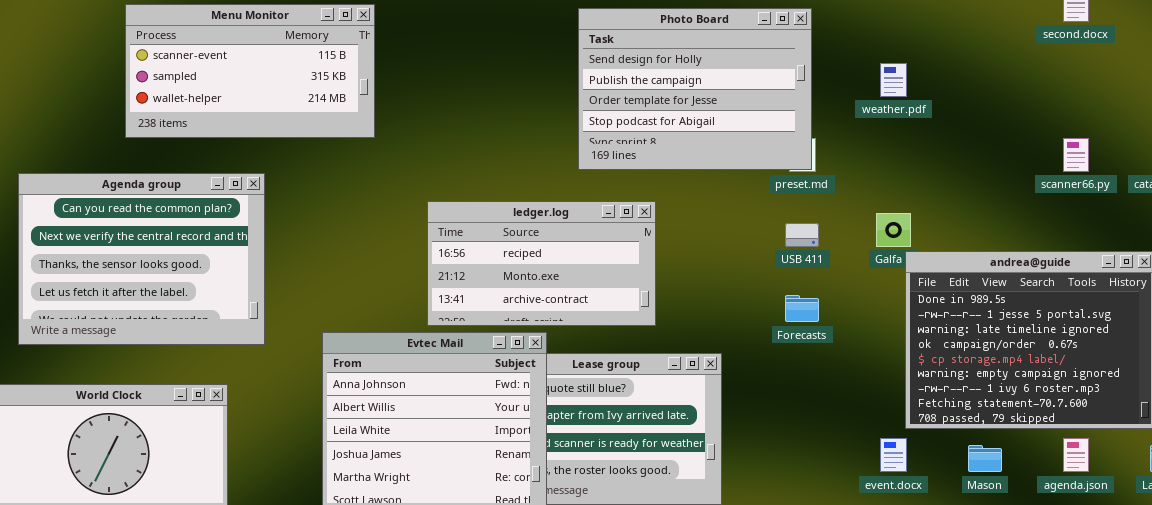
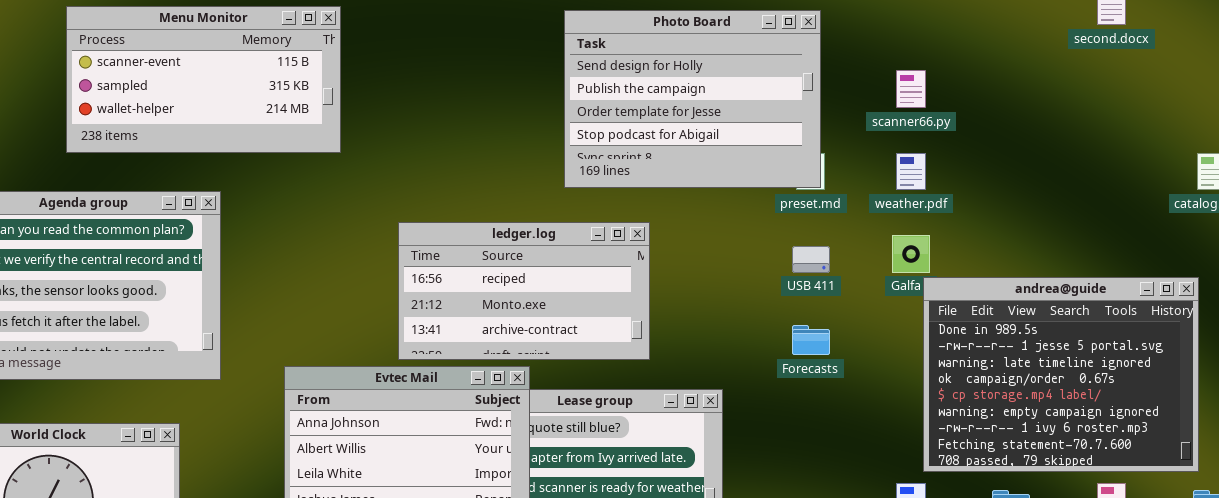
weather.pdf: [880,63,907,97] -> [896,153,926,190], moved
scanner66.py: [1063,138,1089,172] -> [896,70,926,108], moved

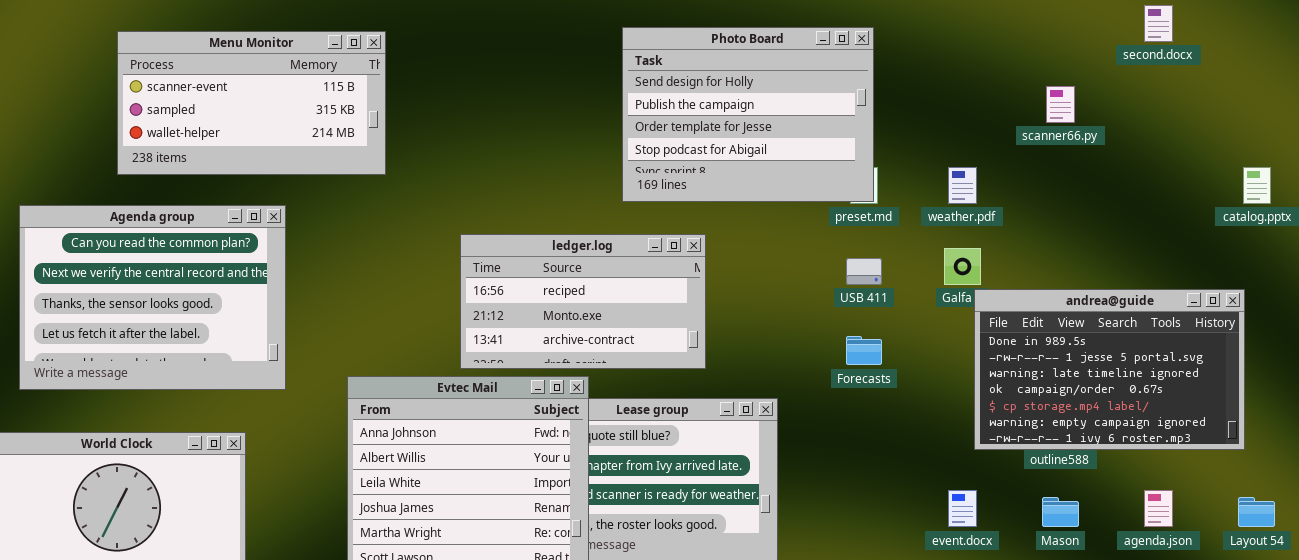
Menu Monitor: [66,6,341,153] -> [117,31,386,175], moved
scanner66.py: [896,70,926,108] -> [1046,86,1075,123], moved
andrea@guide: [923,277,1199,472] -> [974,289,1245,450], resized

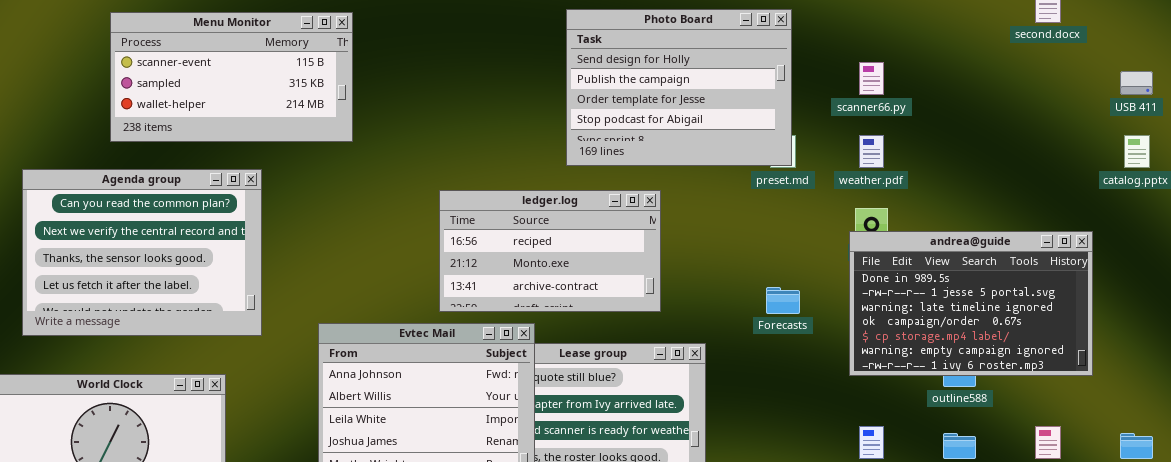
scanner66.py: [1046,86,1075,123] -> [859,62,884,95], moved
ledger.log: [460,234,706,369] -> [439,190,661,312], moved
USB 411: [846,258,882,285] -> [1120,71,1153,95], moved
andrea@guide: [974,289,1245,450] -> [849,231,1093,376], moved

